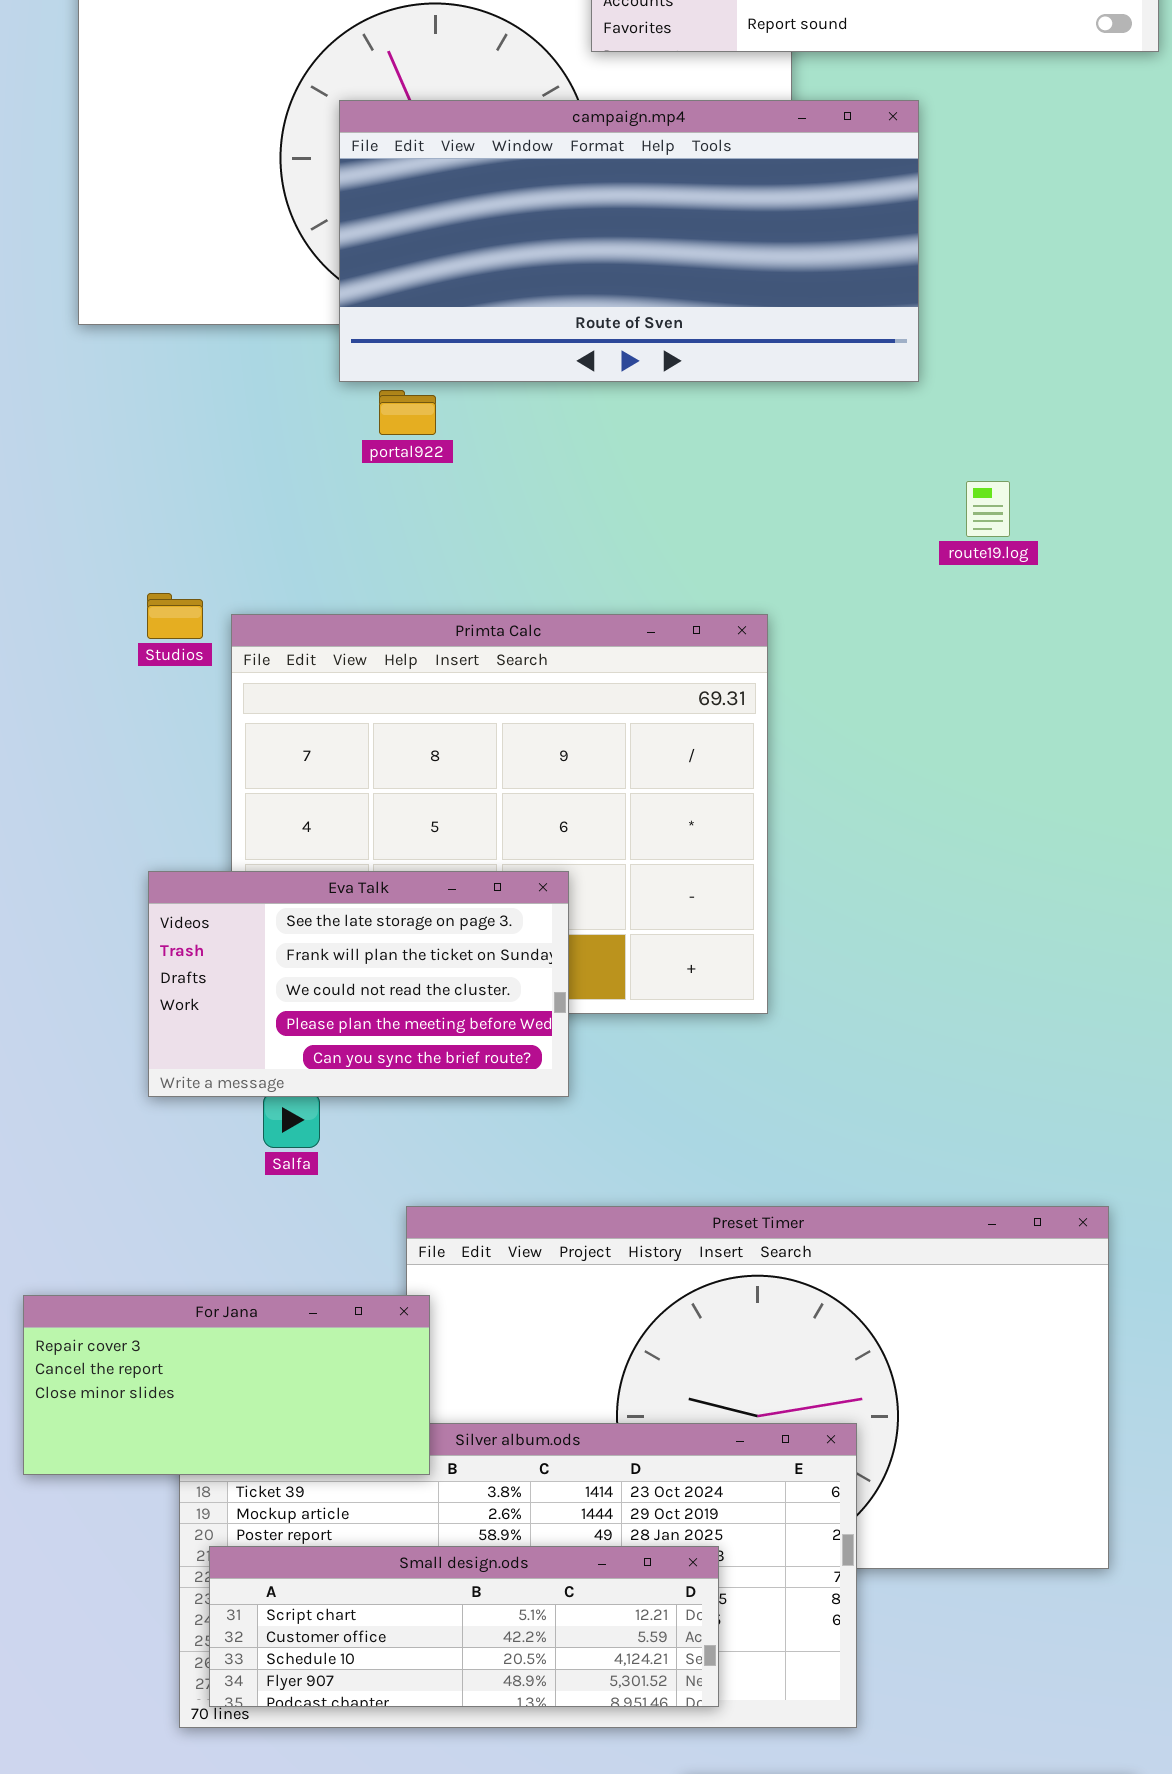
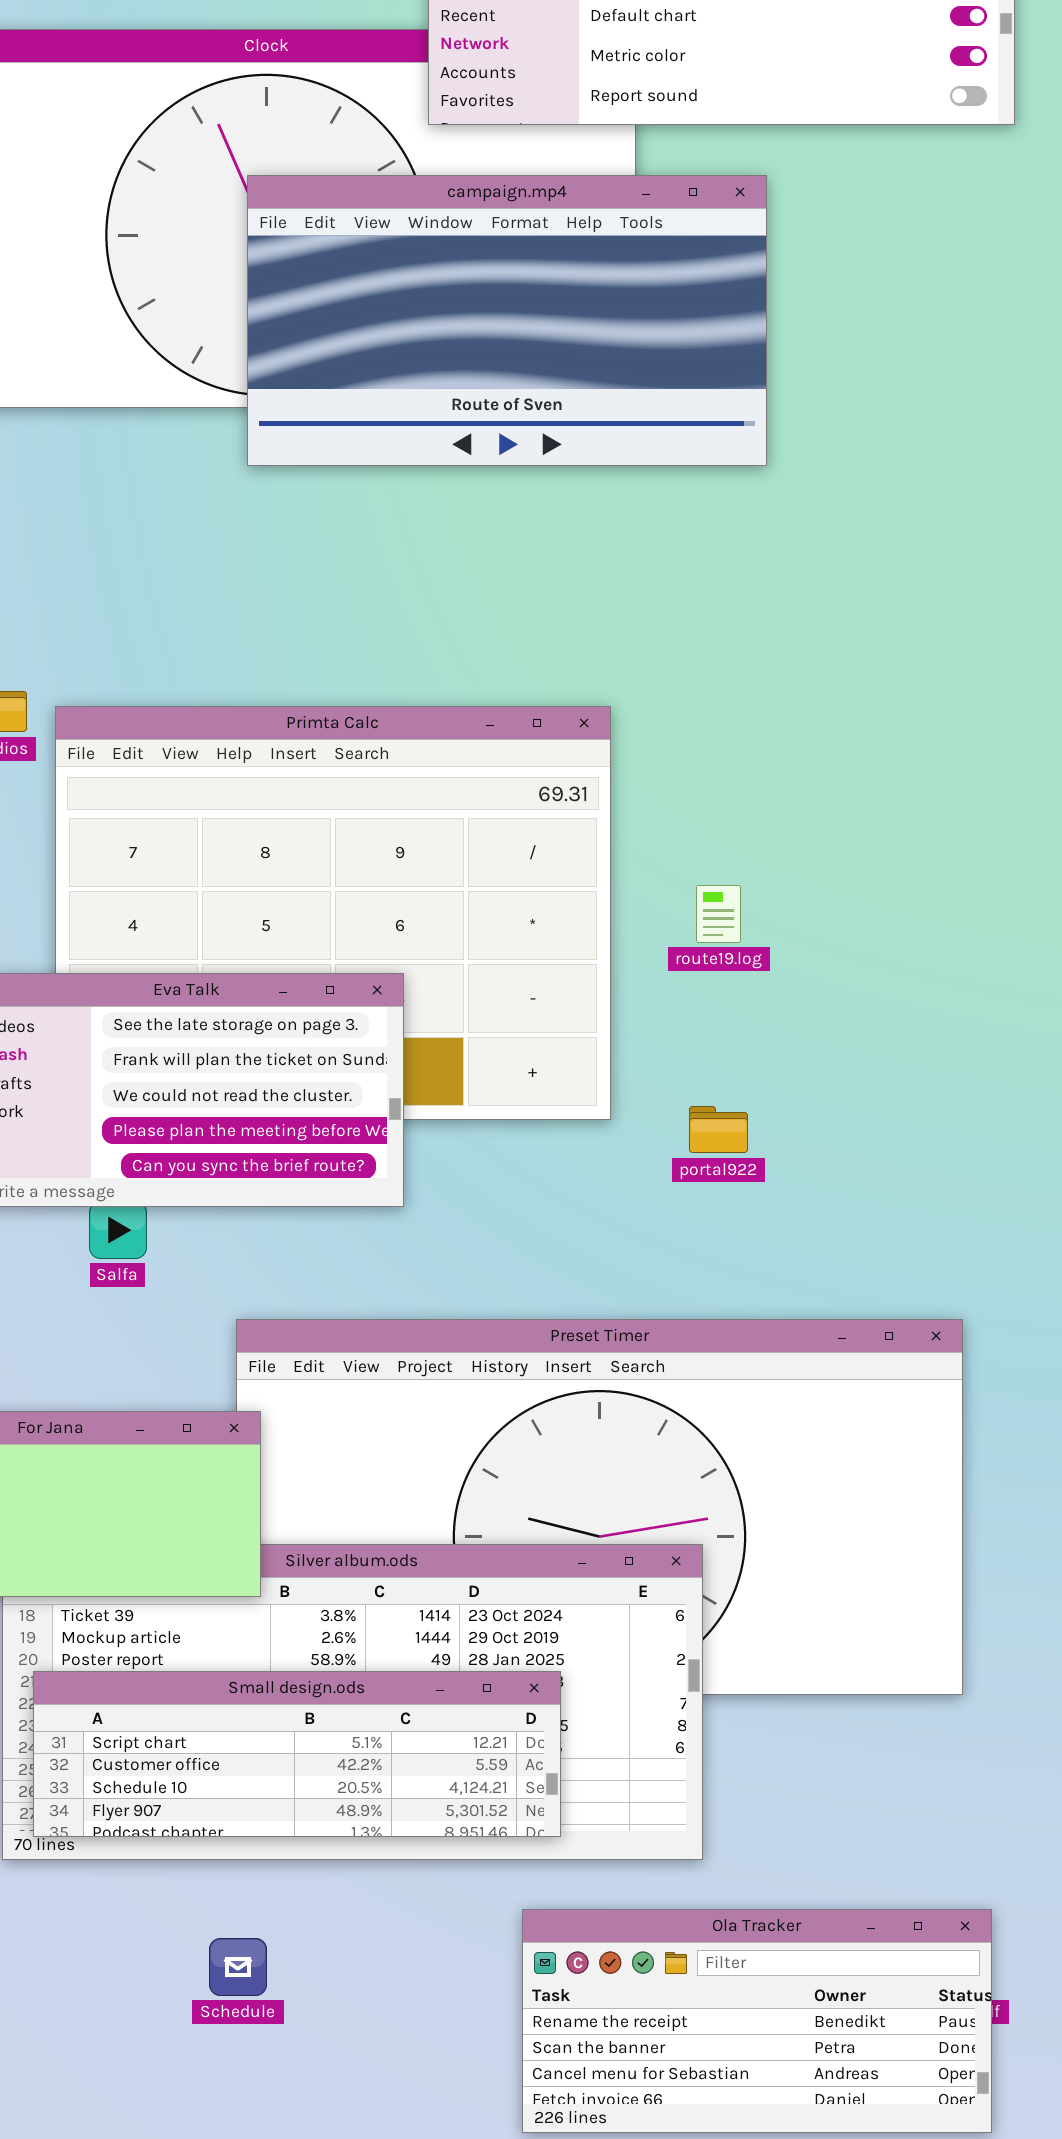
campaign.mp4: [339,100,919,382] -> [247,175,767,466], resized
portal922: [379,390,436,435] -> [689,1106,748,1153], moved
route19.log: [966,481,1010,537] -> [696,885,741,943], moved

